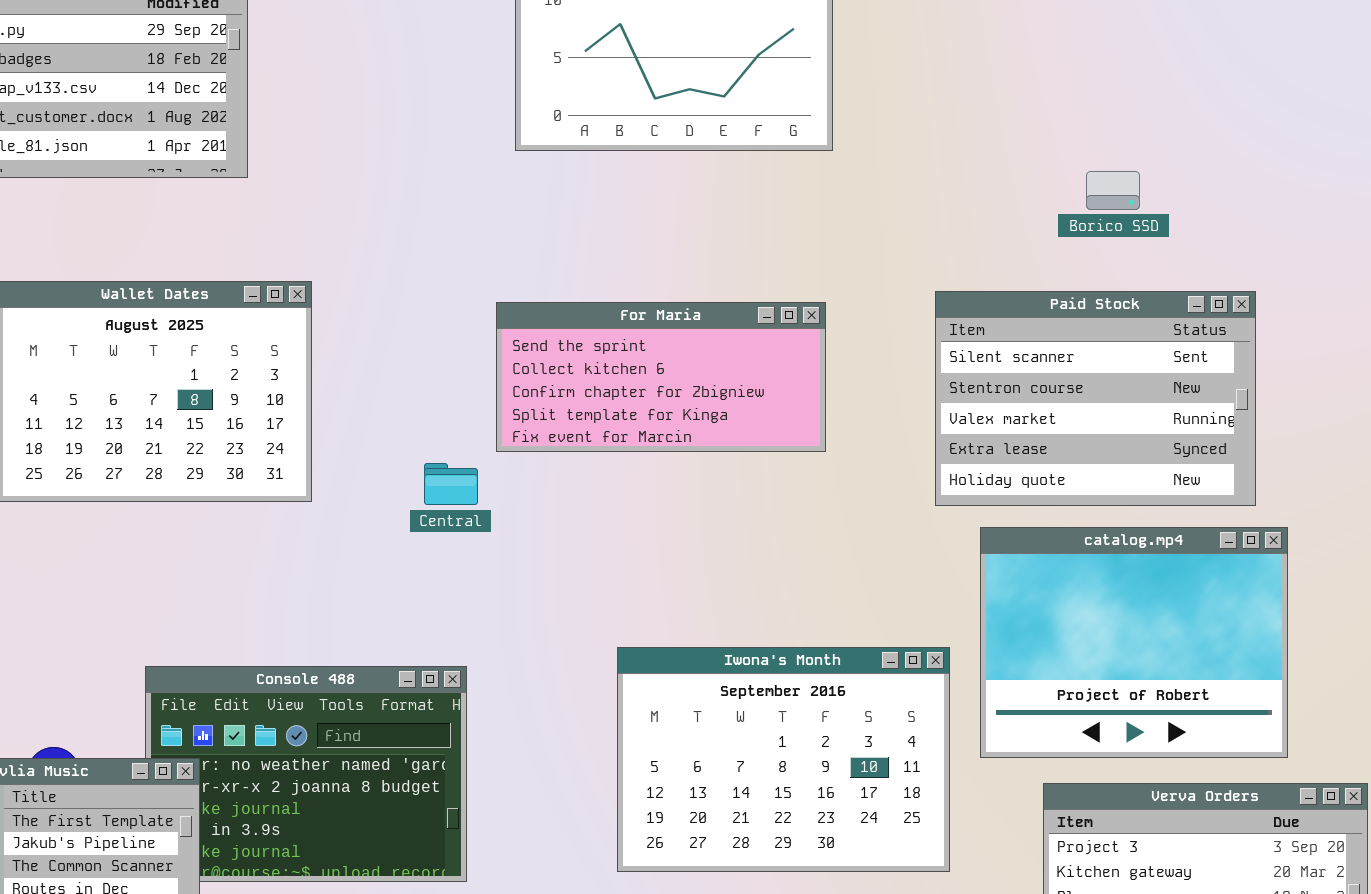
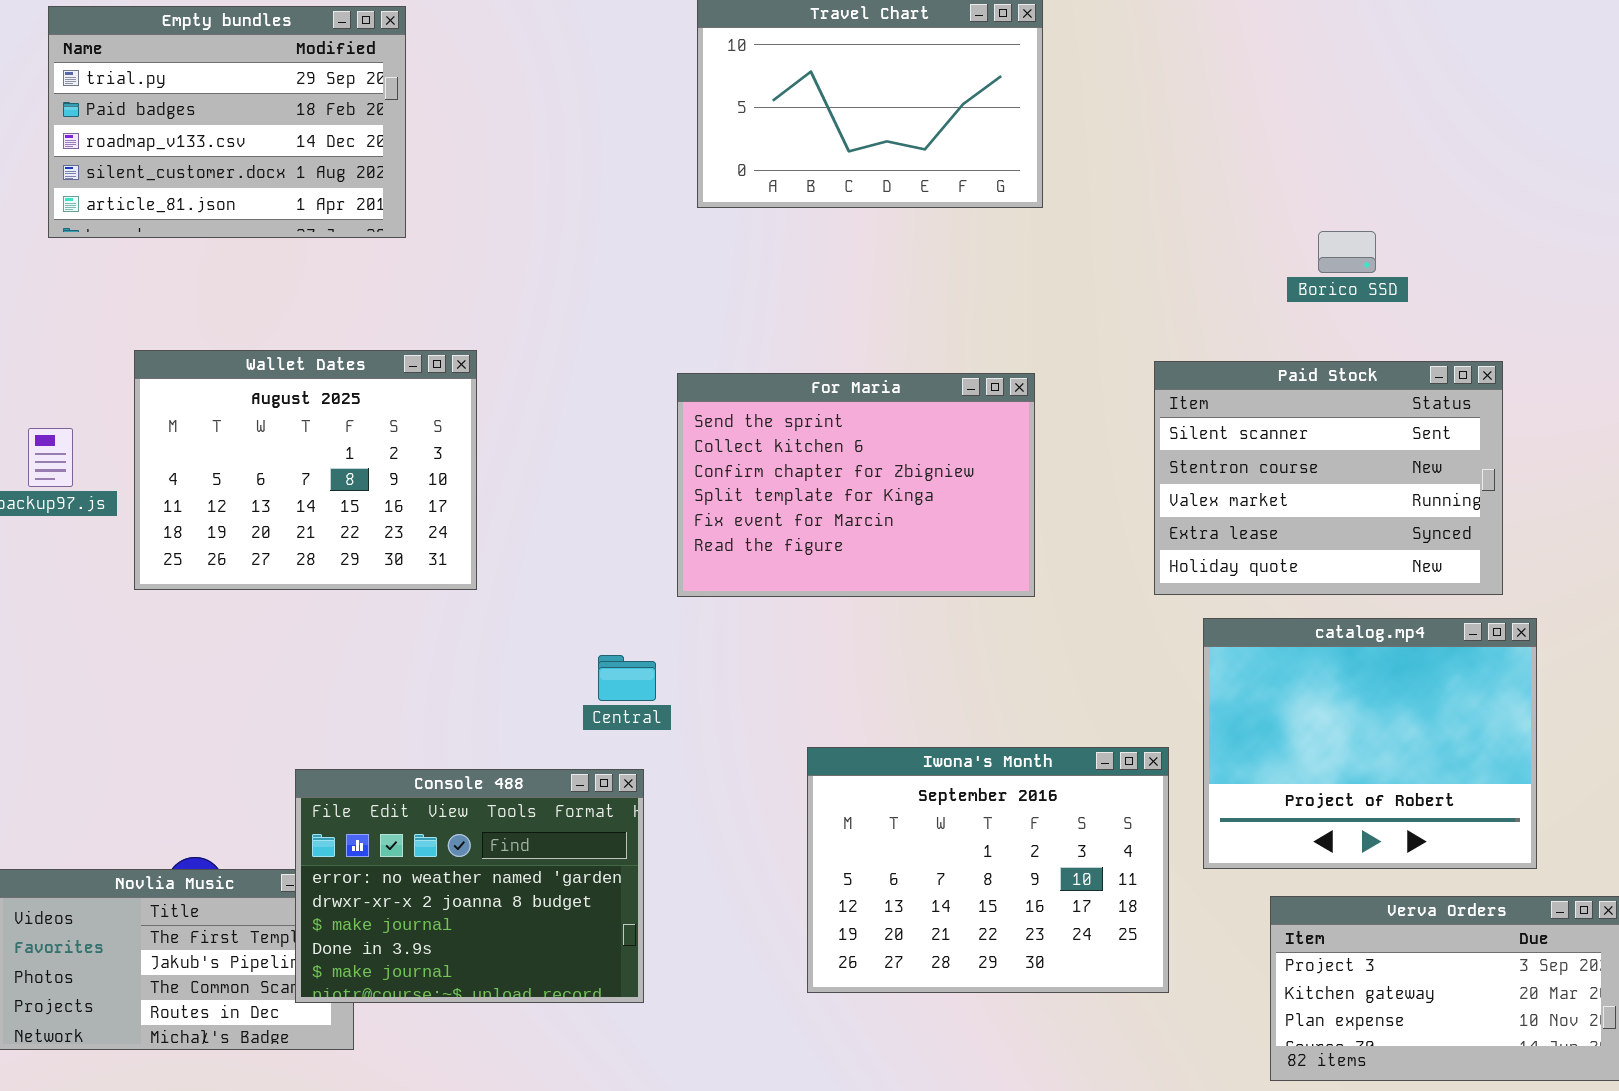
For Maria: [496,302,826,452] -> [677,373,1035,597], resized
Central: [424,463,478,505] -> [598,655,656,701], moved
Console 488: [145,666,467,882] -> [295,769,644,1003], raised

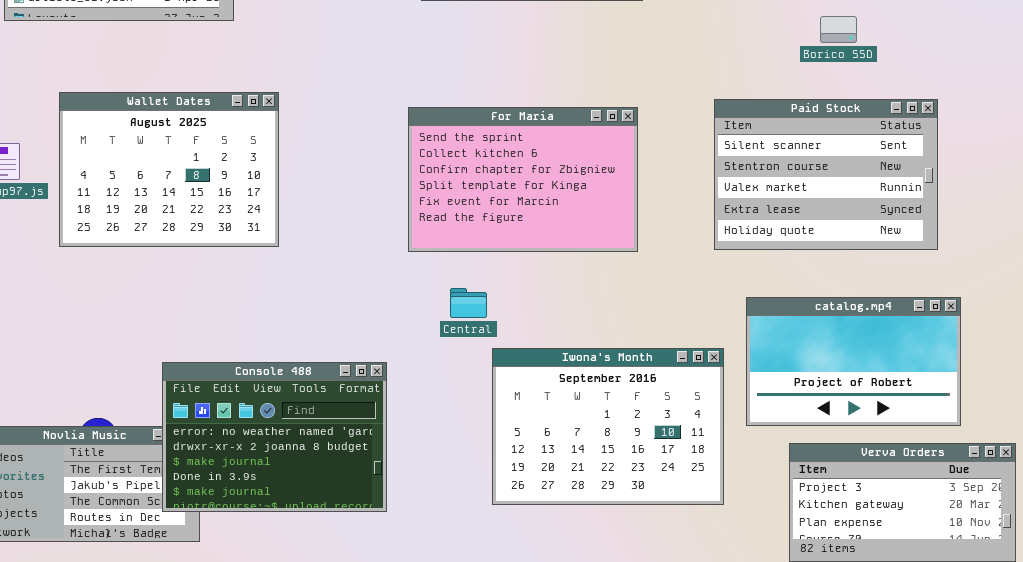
catalog.mp4: [1203,618,1537,869] -> [746,297,961,426], resized
Central: [598,655,656,701] -> [450,288,487,318], moved

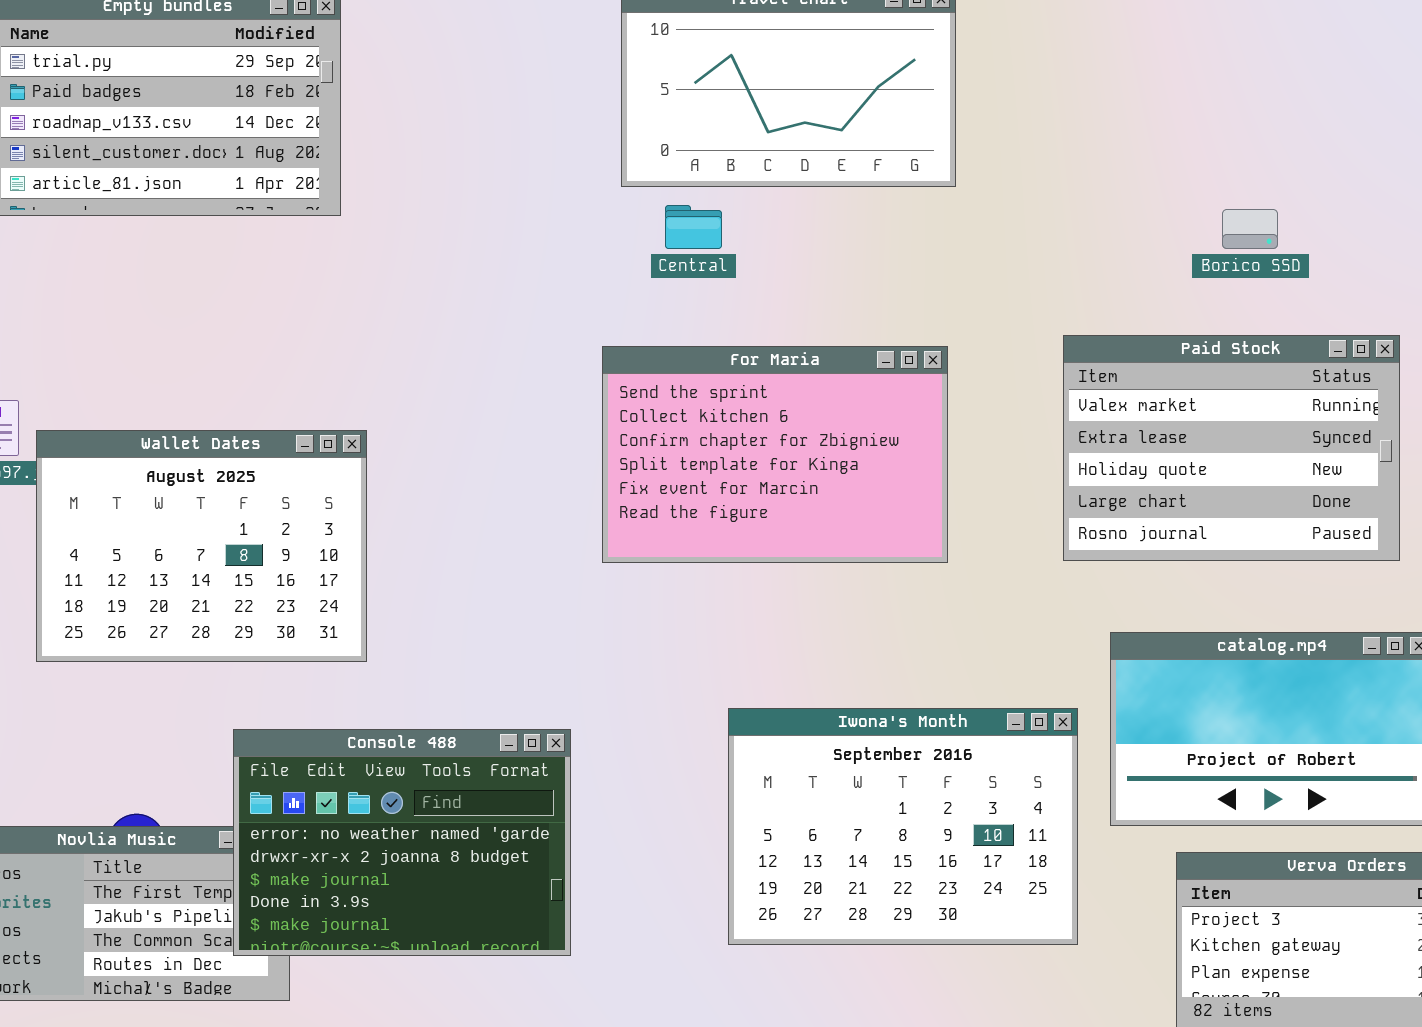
Wallet Dates: [59,92,279,247] -> [36,430,367,662], moved
Paid Stock: [714,99,938,250] -> [1063,335,1400,561], scrolled down 2 rows
Central: [450,288,487,318] -> [665,205,722,249], moved

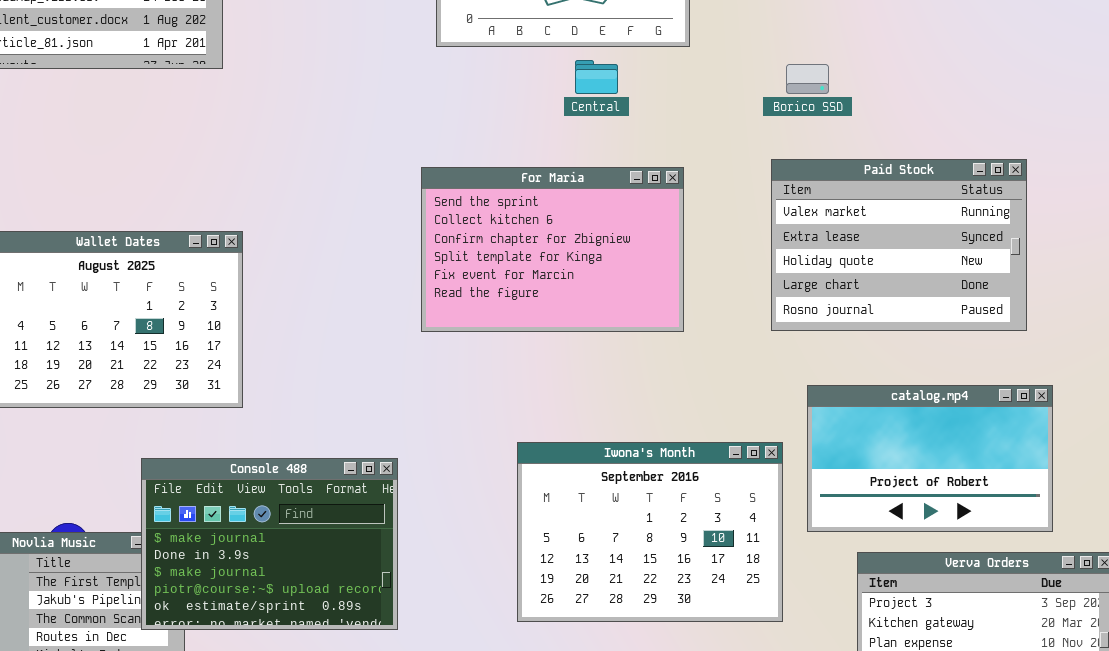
Central: [665,205,722,249] -> [575,60,618,94], moved
Borico SSD: [1222,209,1278,249] -> [786,64,829,94], moved
Console 488: [233,729,571,956] -> [141,458,398,630], scrolled down 2 rows

